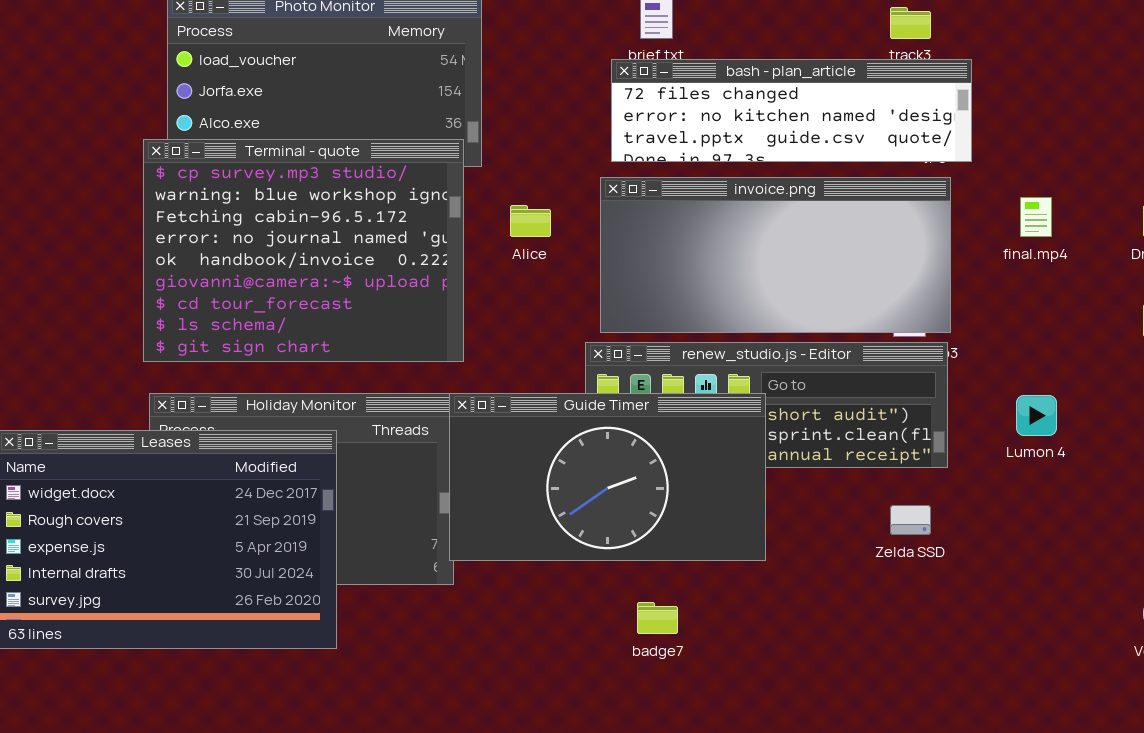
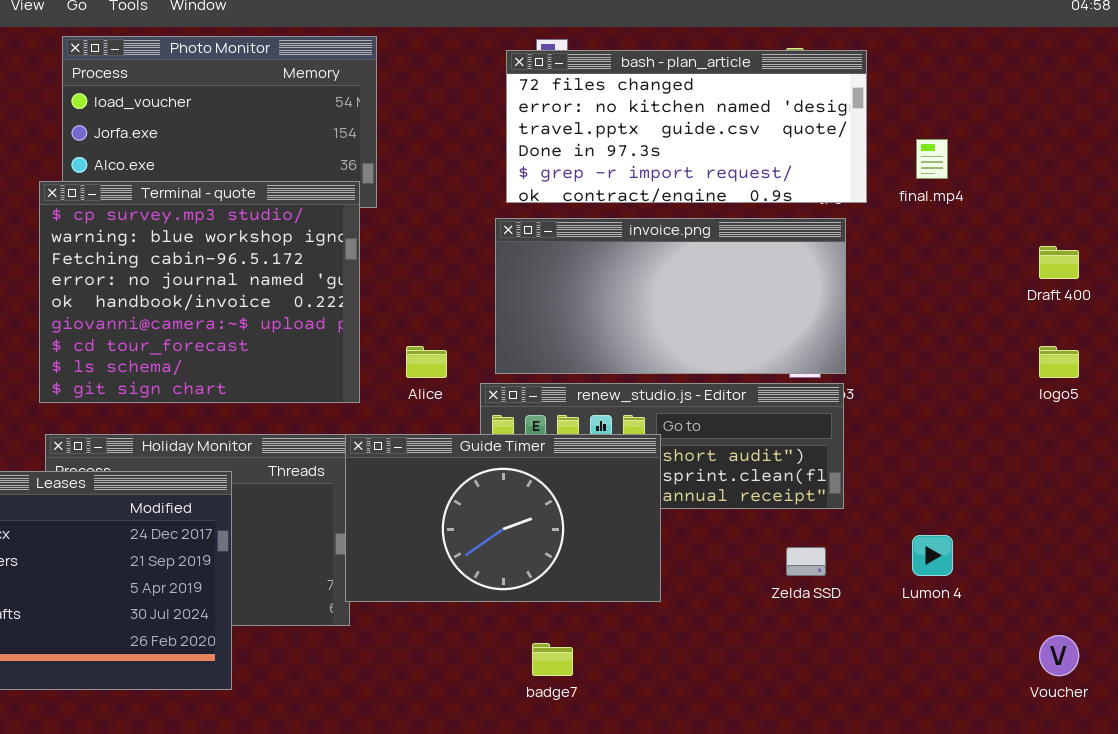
bash - plan_article: [611,59,972,162] -> [506,50,867,203], resized
final.mp4: [1020,197,1052,237] -> [916,139,948,179], moved
Alice: [510,205,551,237] -> [406,346,447,378], moved
Lumon 4: [1016,395,1057,436] -> [912,535,953,576], moved

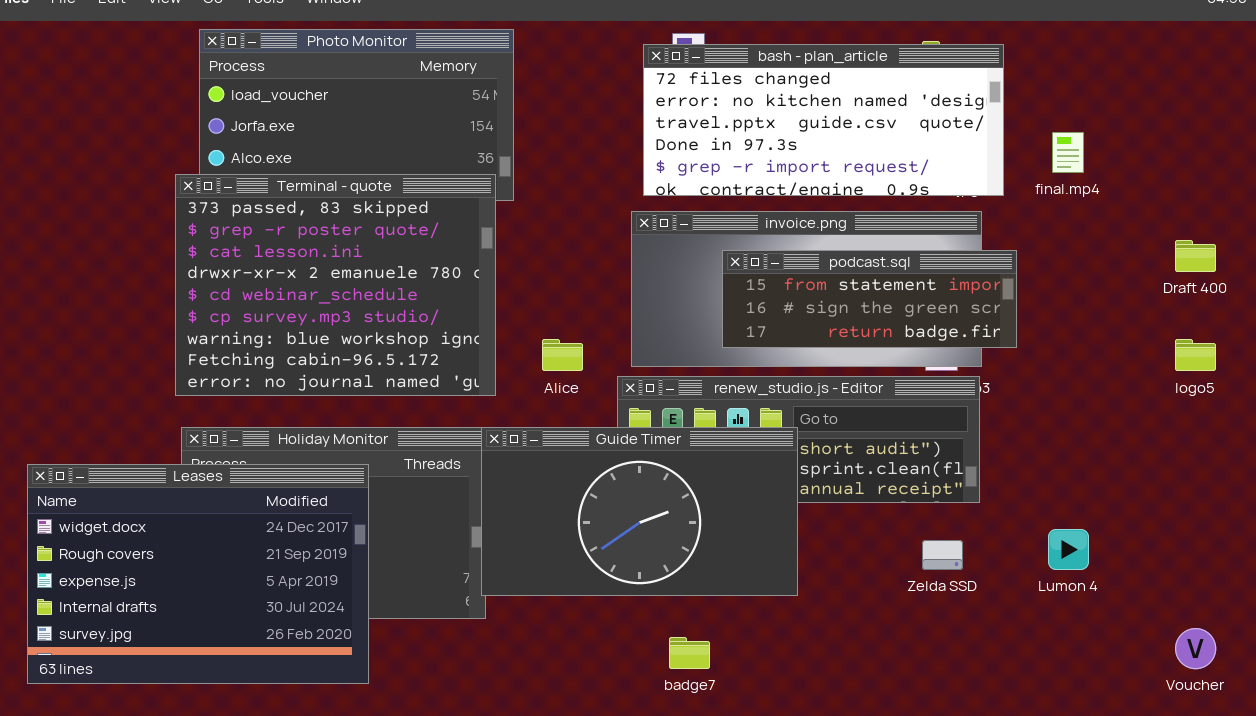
Terminal - quote: [39,181,360,403] -> [175,174,496,396], scrolled up 5 rows
podcast.sql: none -> [722,250,1017,348], opened

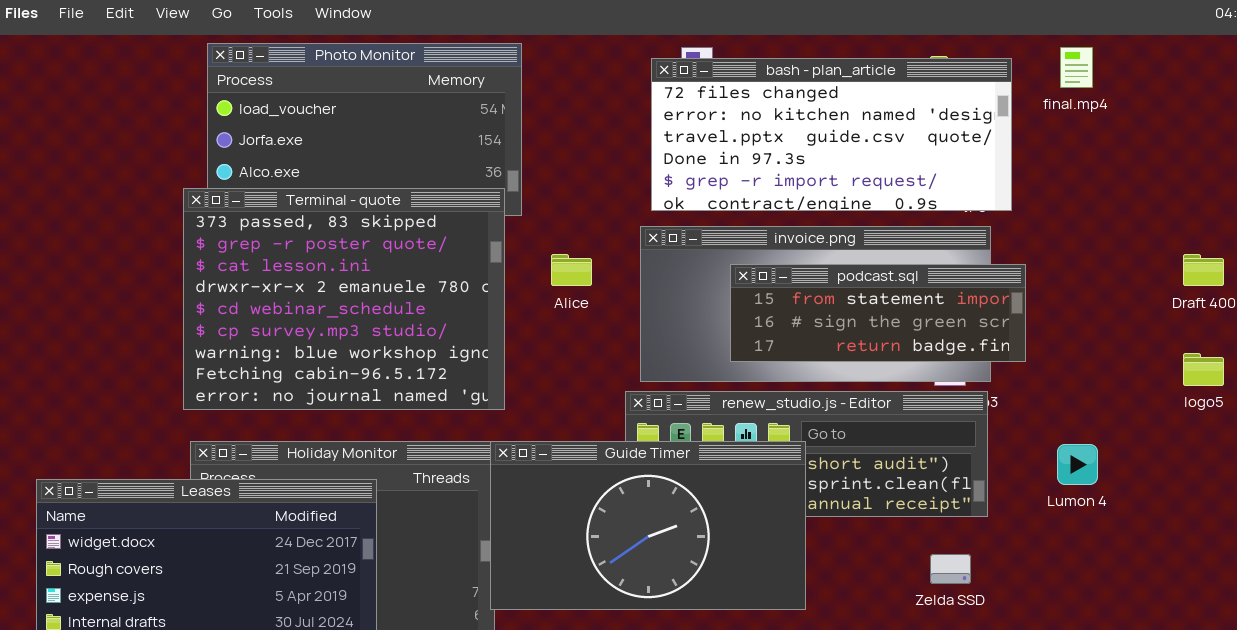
final.mp4: [1052,132,1084,173] -> [1060,47,1093,88], moved
Alice: [542,339,583,371] -> [551,254,592,286], moved
Lumon 4: [1048,529,1089,570] -> [1057,444,1098,485], moved

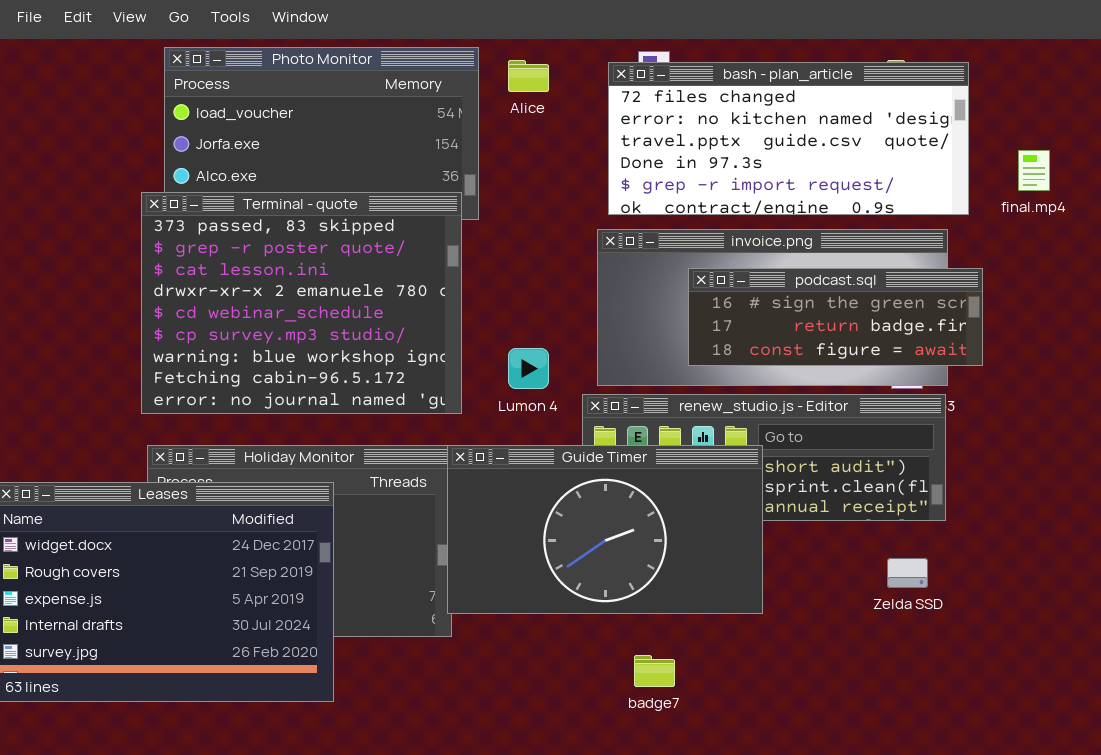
final.mp4: [1060,47,1093,88] -> [1018,150,1050,191], moved
Alice: [551,254,592,286] -> [508,60,549,92], moved
podcast.sql: [730,264,1026,362] -> [688,268,983,366], scrolled down 1 row
Lumon 4: [1057,444,1098,485] -> [508,348,549,389], moved

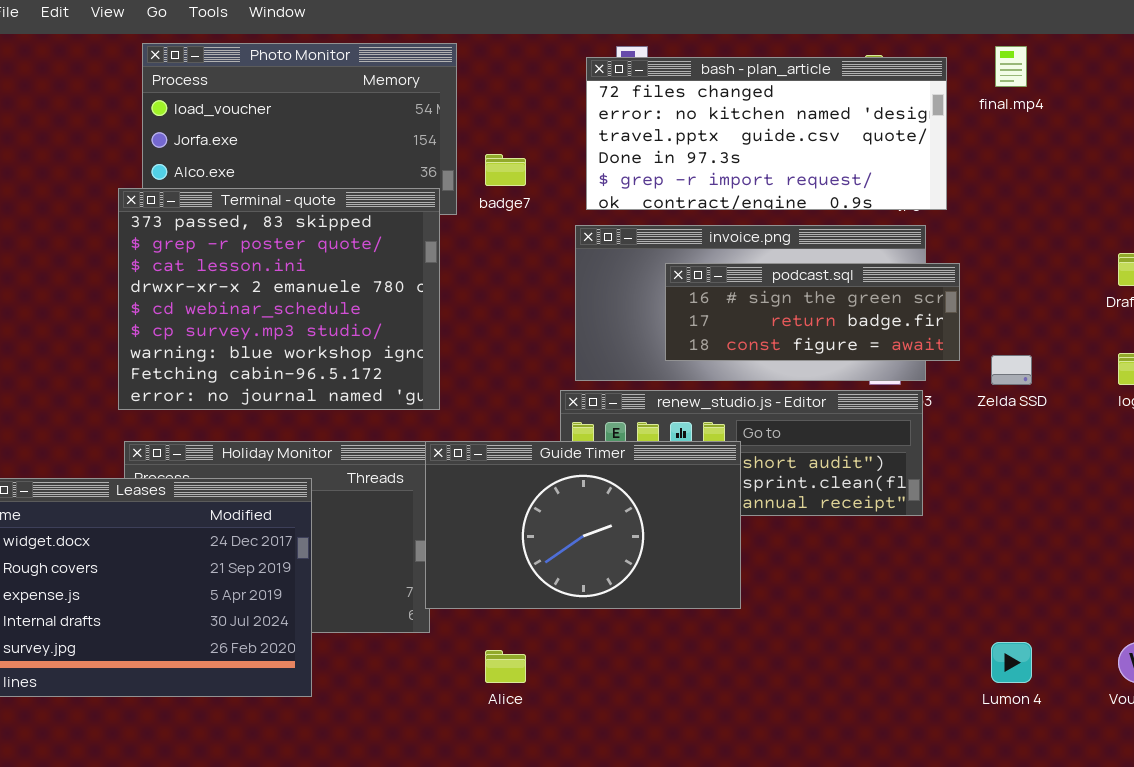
Alice: [508,60,549,92] -> [485,650,526,683], moved
final.mp4: [1018,150,1050,191] -> [995,46,1027,87], moved
Lumon 4: [508,348,549,389] -> [991,642,1032,683], moved
Zelda SSD: [887,558,928,588] -> [991,355,1032,385], moved
badge7: [634,655,675,687] -> [485,154,526,186], moved

